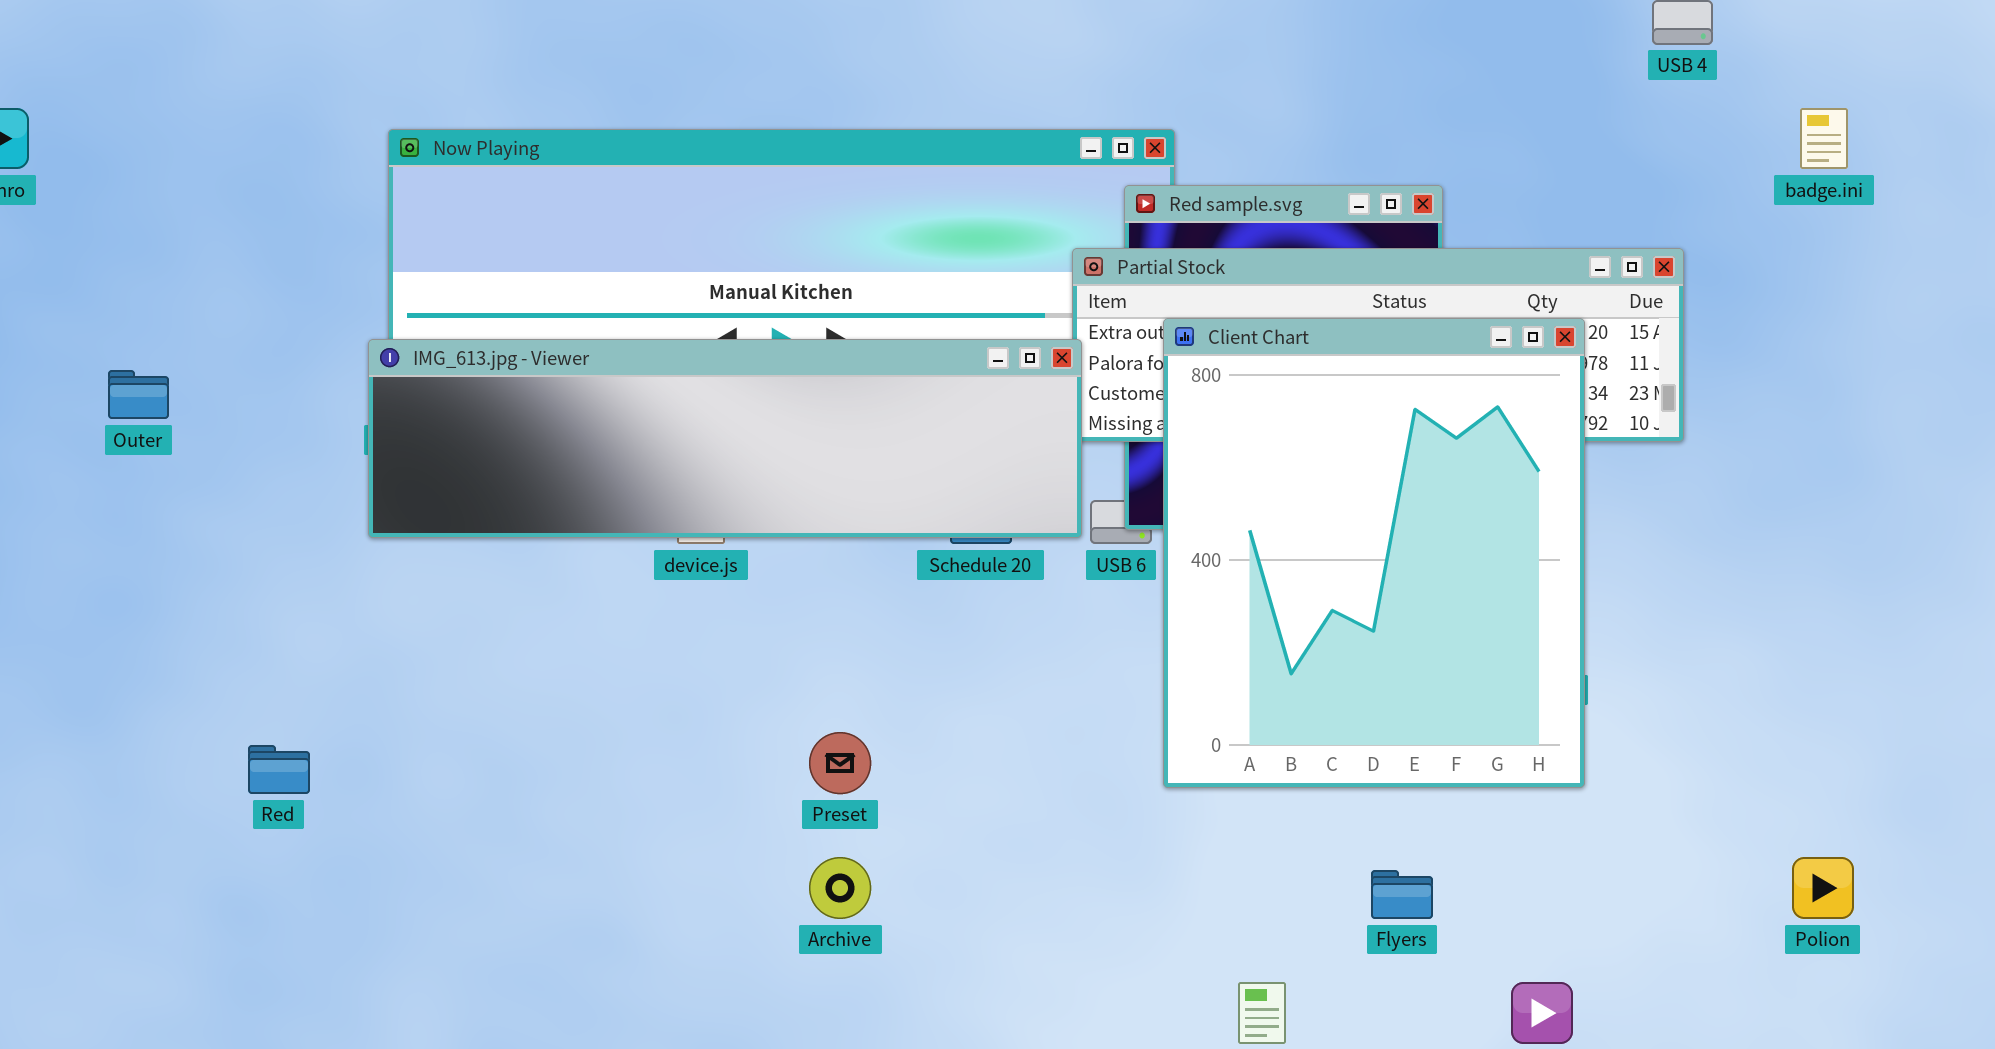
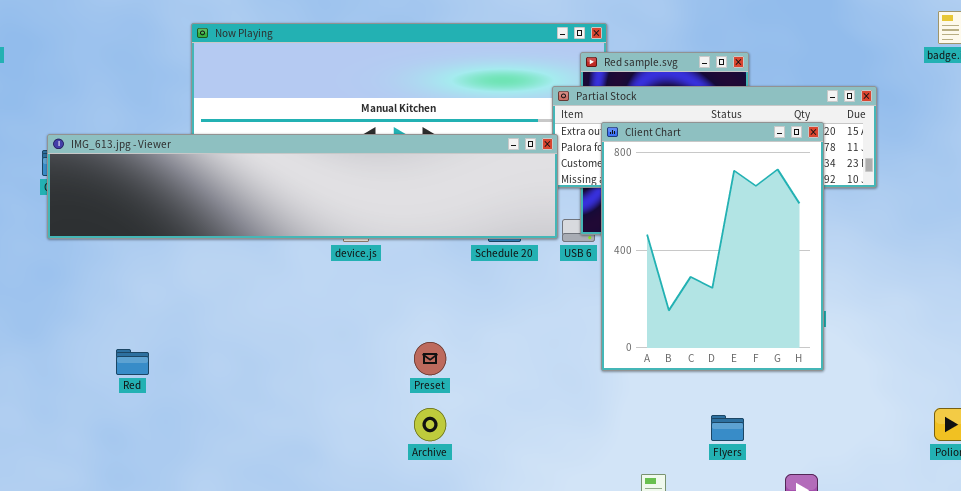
IMG_613.jpg - Viewer: [368,339,1082,538] -> [47,134,558,239], resized

